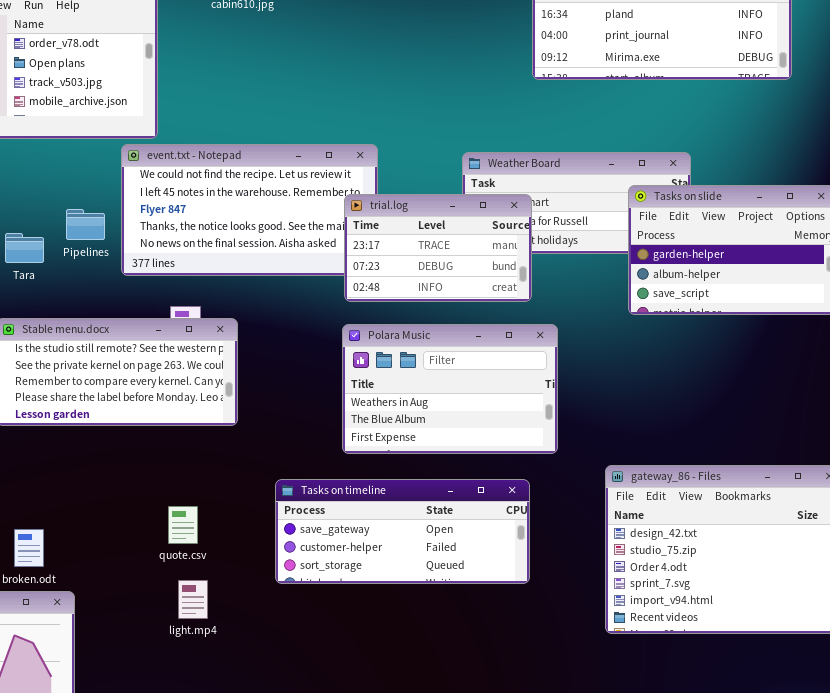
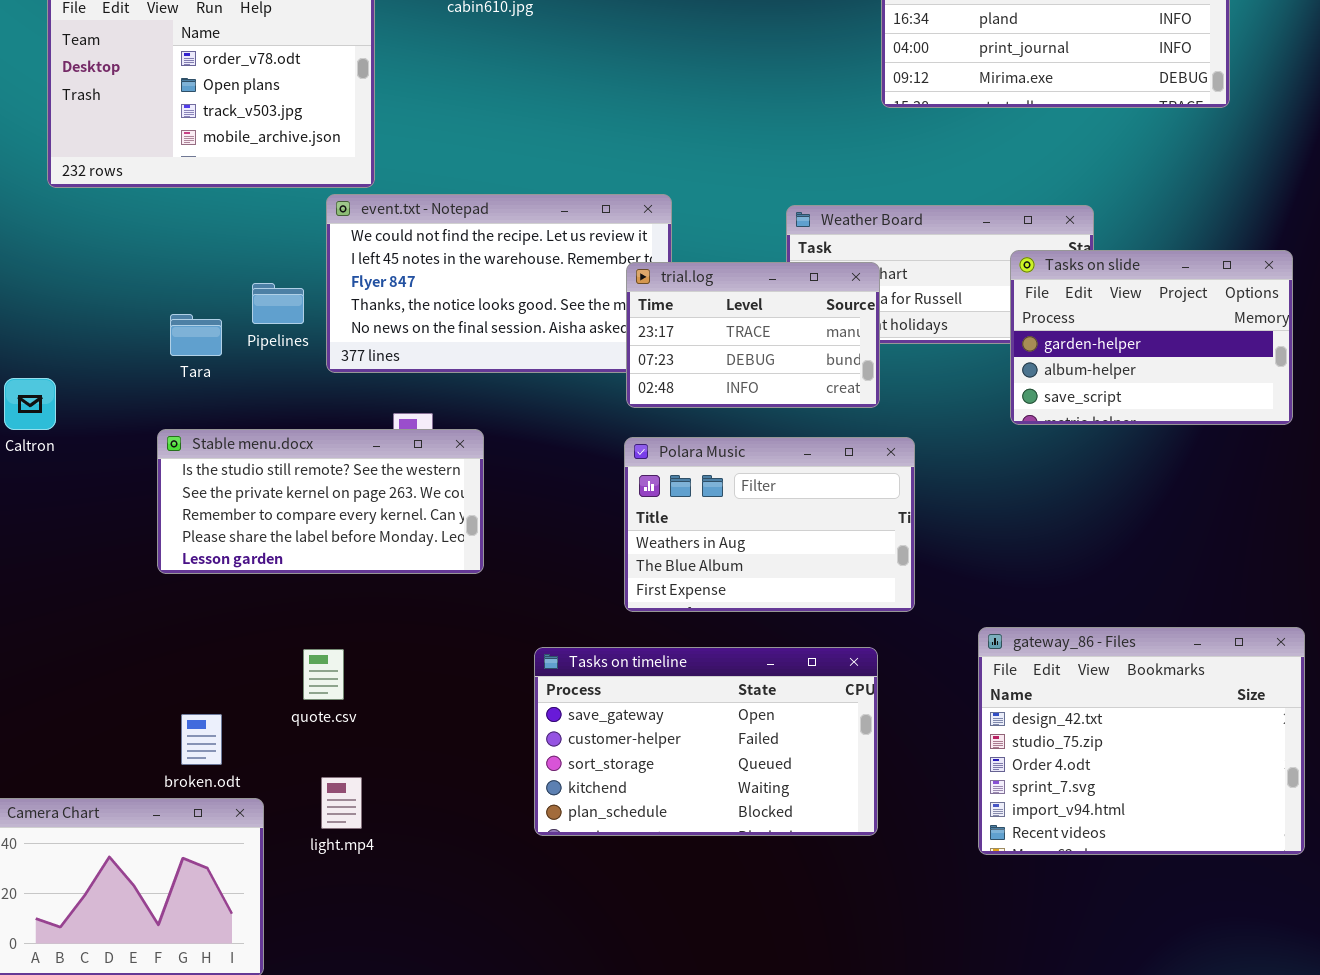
Tasks on timeline: [275,479,530,584] -> [534,647,878,836], resized
quote.csv: [168,506,198,544] -> [303,649,344,700], moved
light.mp4: [178,580,208,619] -> [321,777,362,829], moved

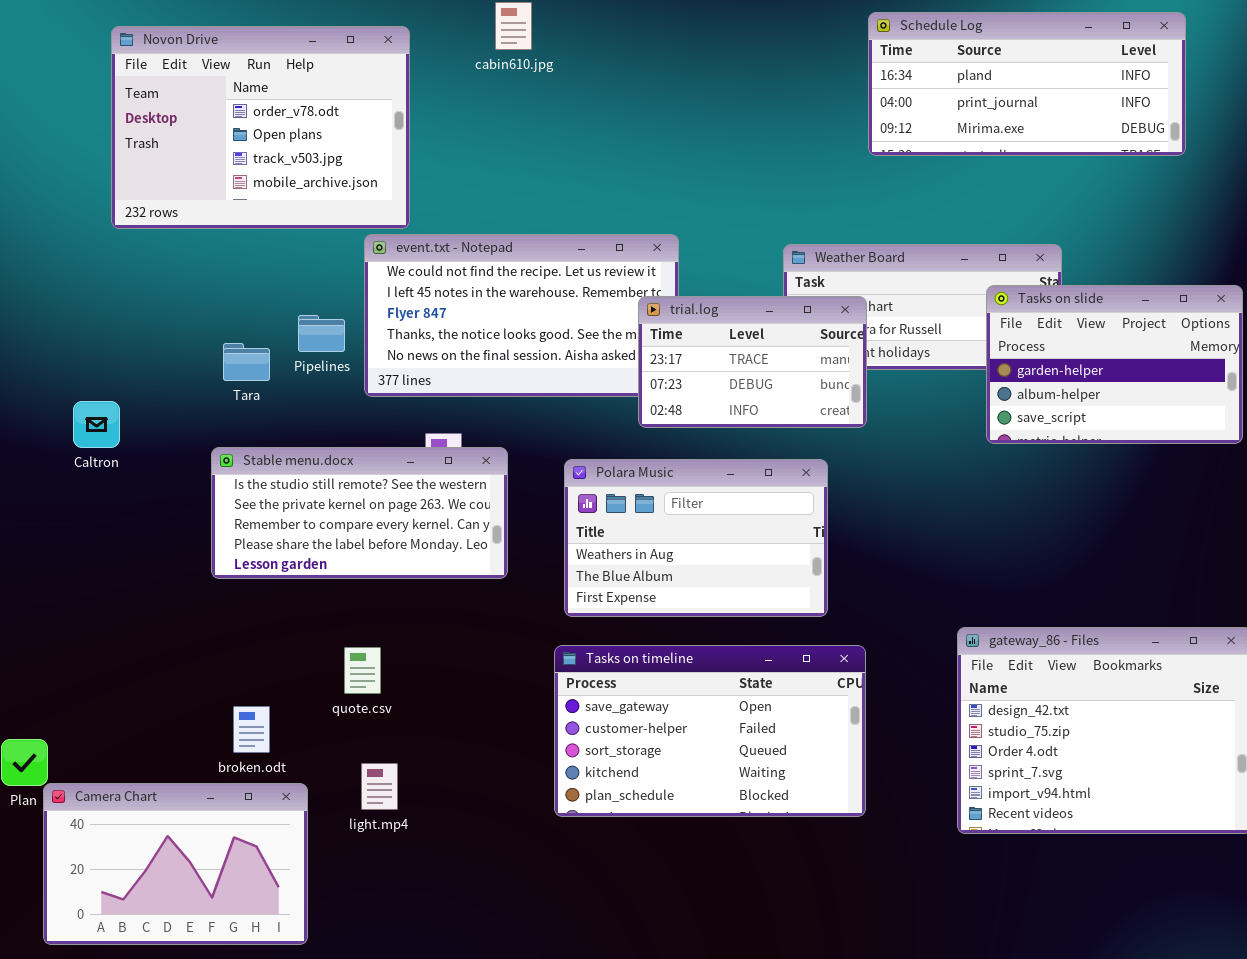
Polara Music: [624,437,915,612] -> [564,459,828,617], moved

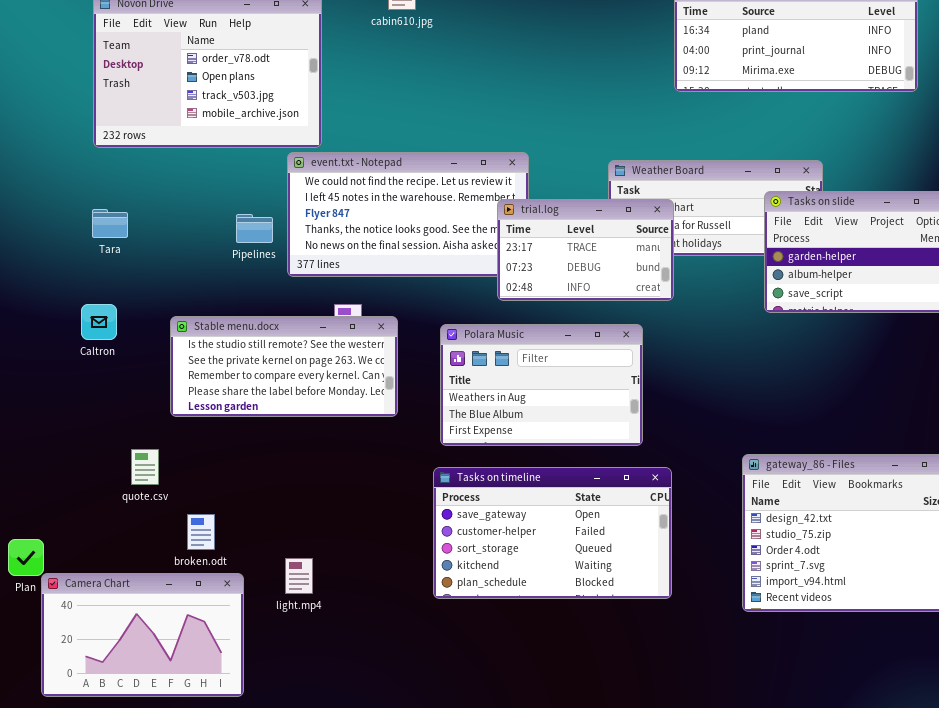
Tara: [223,343,270,381] -> [92,209,128,238], moved
Caltron: [73,401,120,448] -> [81,304,117,340], moved
quote.csv: [344,647,381,694] -> [131,449,159,485], moved

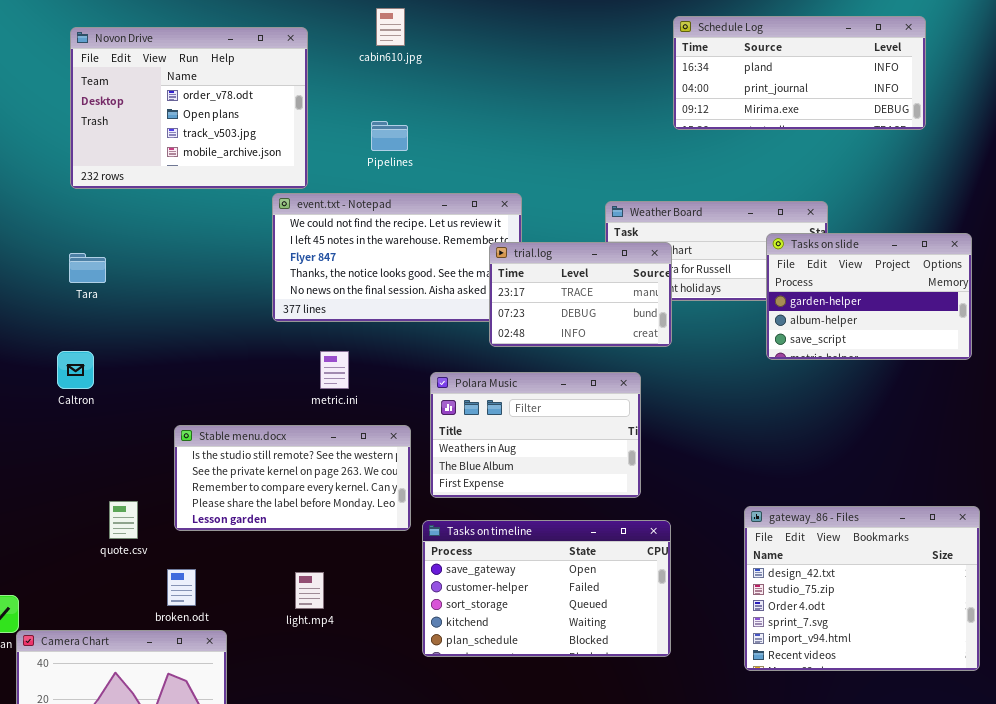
Pipelines: [236,214,273,243] -> [371,121,408,151], moved
Stable menu.docx: [170,316,398,417] -> [174,425,411,531], moved
light.mp4: [285,558,313,594] -> [295,572,324,609], moved

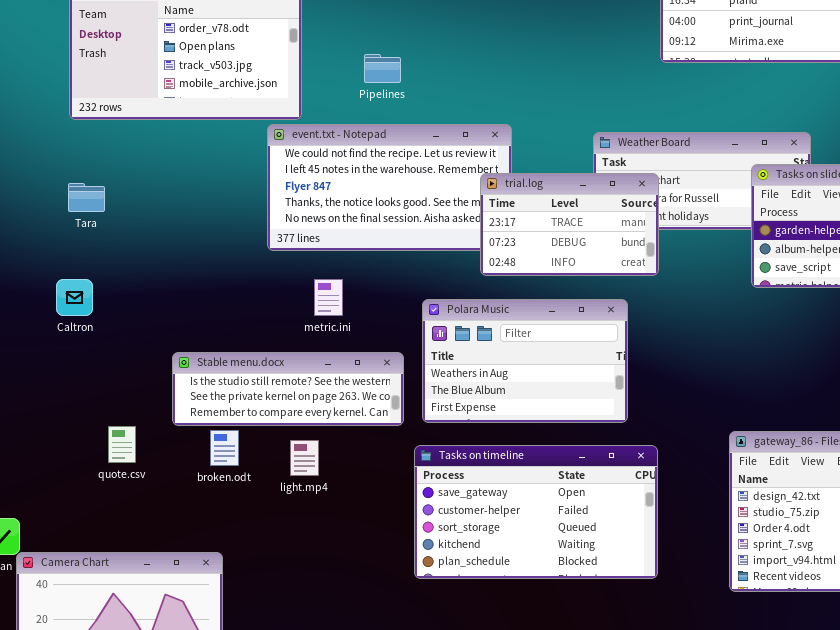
Stable menu.docx: [174,425,411,531] -> [172,352,404,426], resized
broken.odt: [167,569,196,606] -> [210,430,239,466], moved
light.mp4: [295,572,324,609] -> [290,440,319,476], moved

